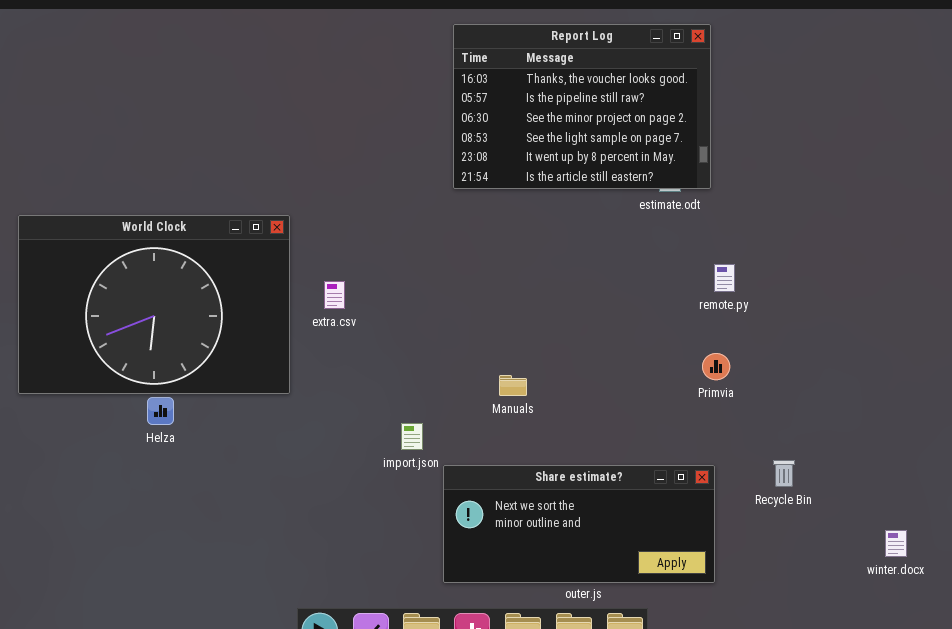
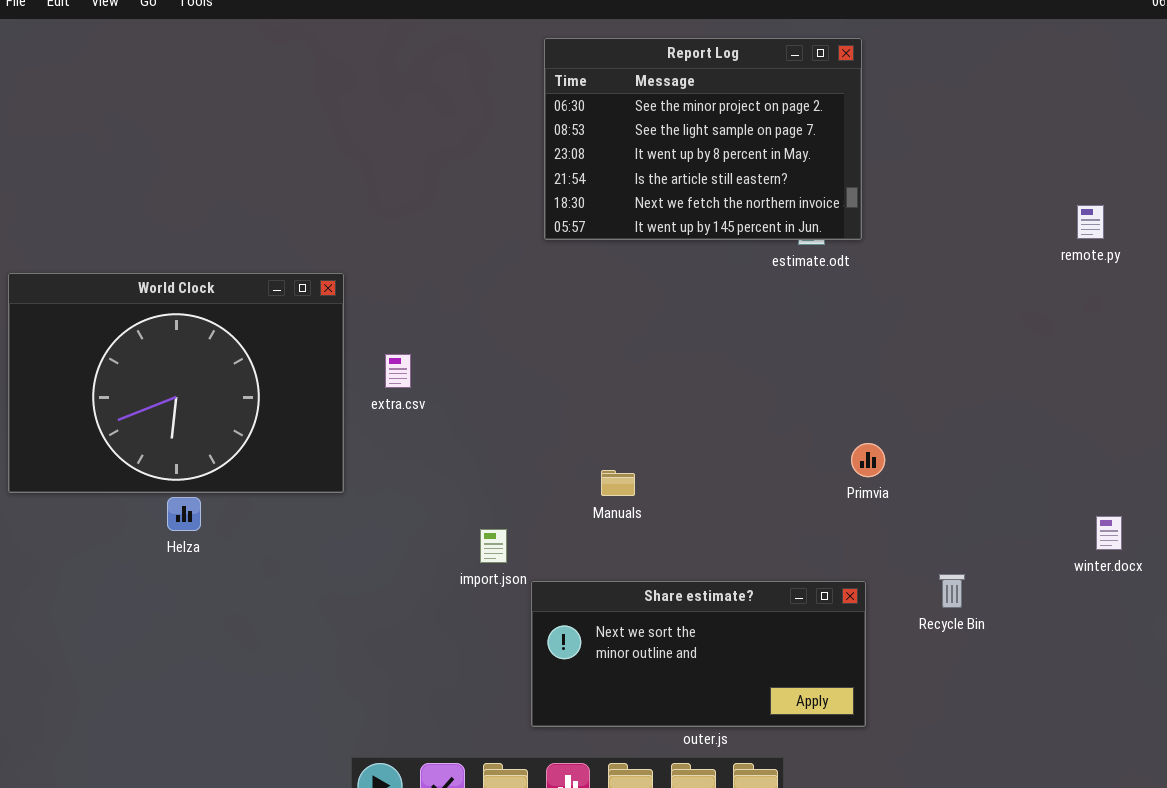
Report Log: [453,24,711,189] -> [544,38,862,240], scrolled down 2 rows
remote.py: [714,264,735,292] -> [1077,205,1104,239], moved
winter.docx: [885,530,907,557] -> [1096,516,1122,550], moved

